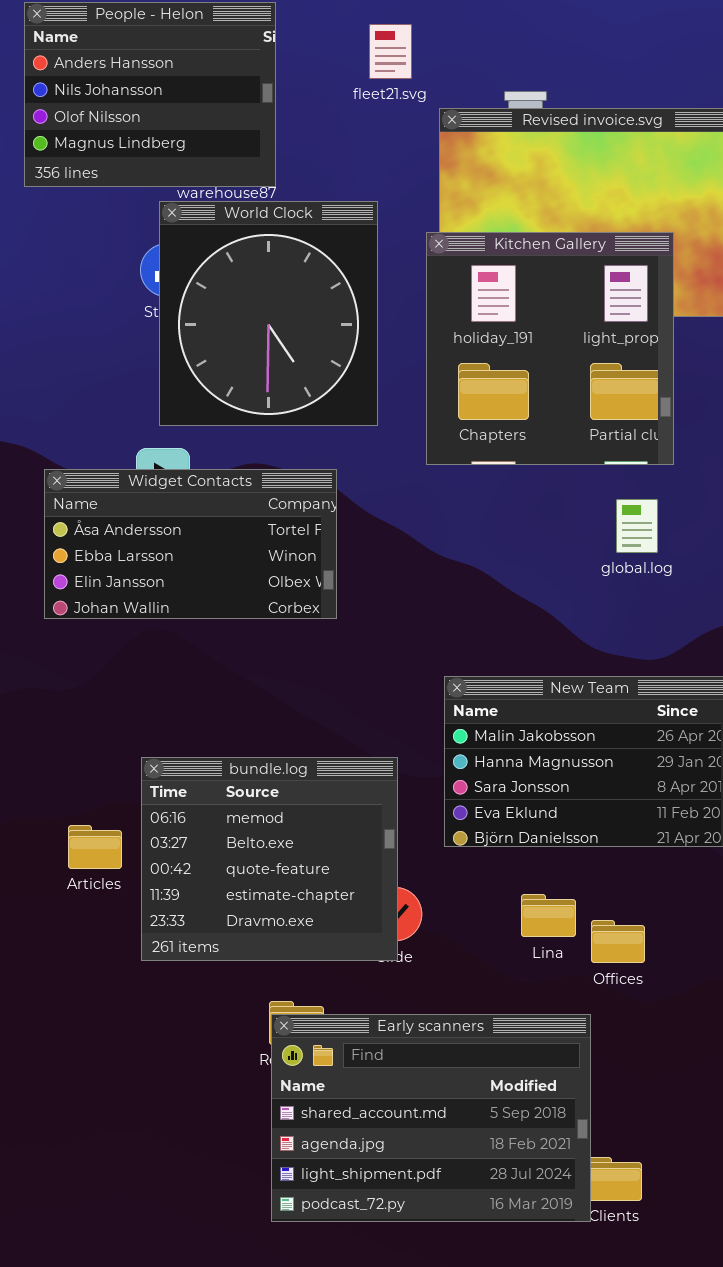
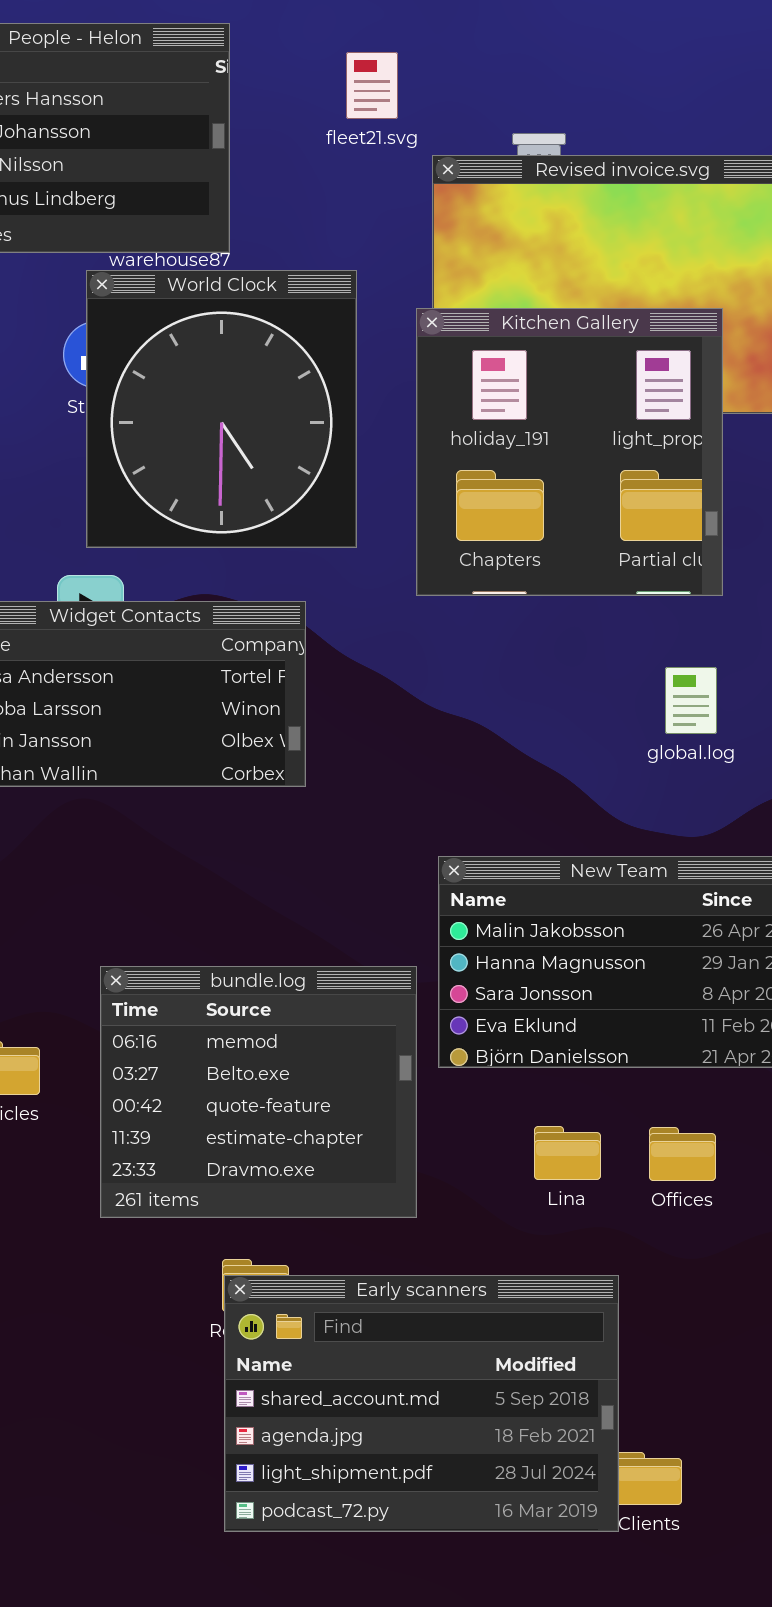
global.log: [616,499,658,553] -> [665,667,717,734], moved
bundle.log: [141,757,398,961] -> [100,966,417,1218], moved
Offices: [591,920,645,963] -> [649,1127,716,1181], moved

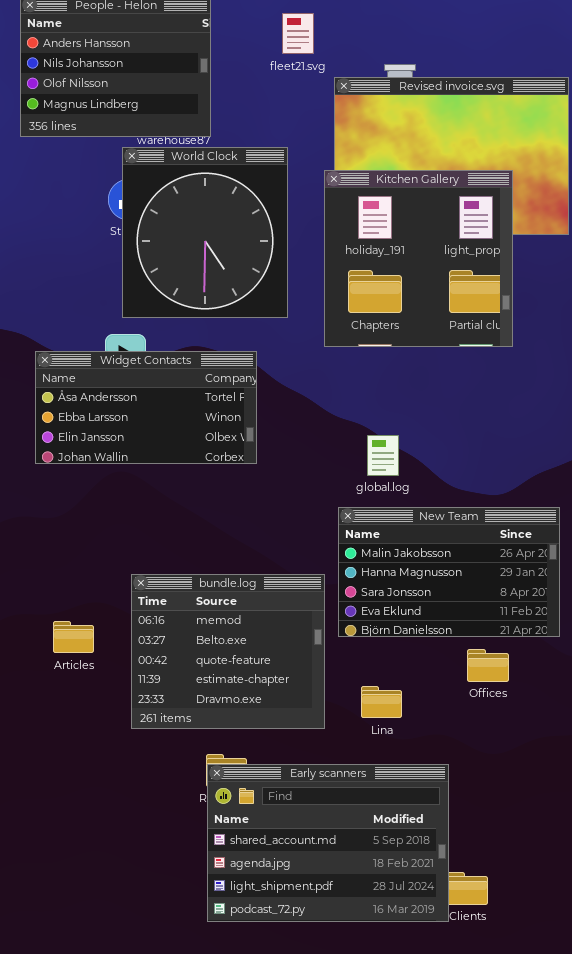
global.log: [665,667,717,734] -> [367,435,399,476], moved
Lina: [534,1126,601,1180] -> [361,686,402,718], moved
Offices: [649,1127,716,1181] -> [467,649,509,682], moved

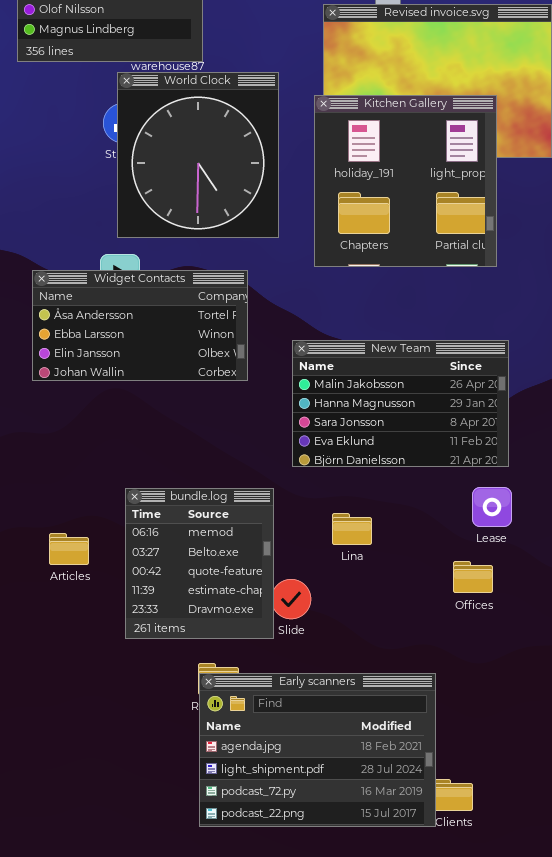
New Team: [338,507,560,637] -> [292,340,509,467], moved
bundle.log: [131,574,325,729] -> [125,488,274,639], resized
Lina: [361,686,402,718] -> [332,513,372,545], moved
Early scanners: [207,764,449,922] -> [199,673,436,827], scrolled down 1 row

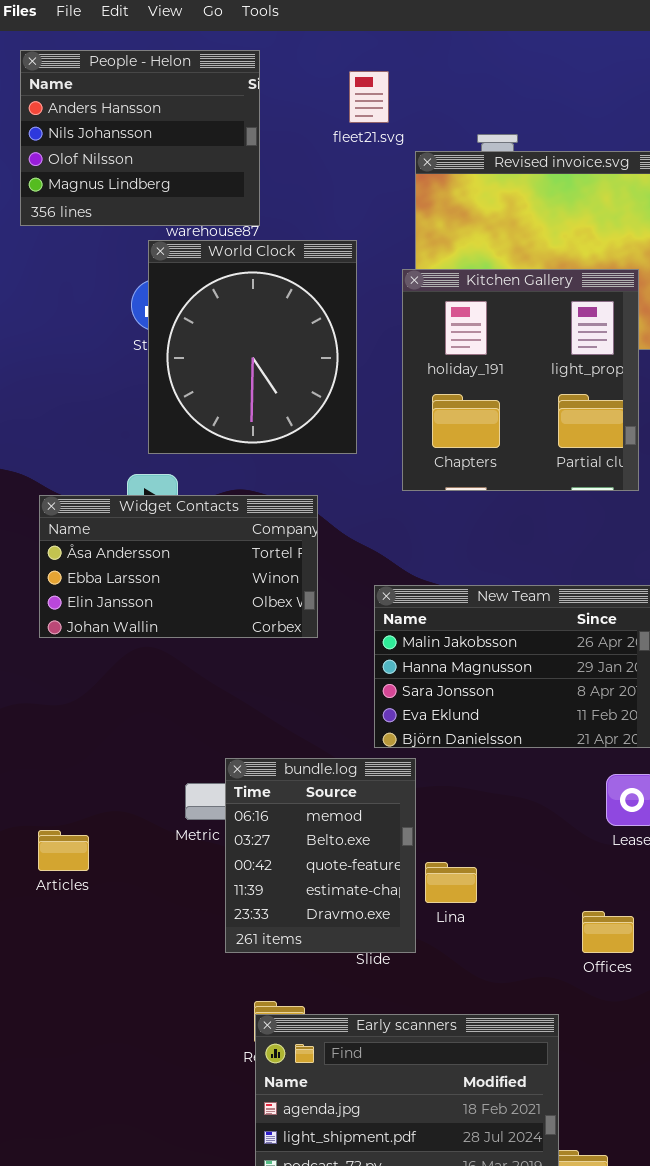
bundle.log: [125,488,274,639] -> [225,758,416,953], moved
Lina: [332,513,372,545] -> [425,862,477,903], moved
Articles: [49,533,89,565] -> [38,830,89,871], moved
Offices: [453,561,493,593] -> [582,911,634,953], moved

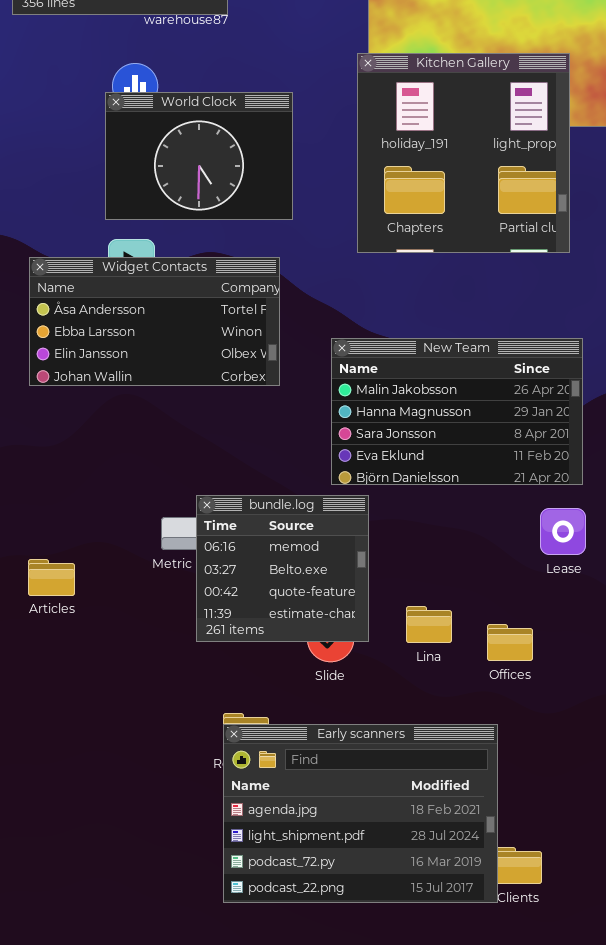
World Clock: [148,240,357,454] -> [105,92,293,220], moved, resized
bundle.log: [225,758,416,953] -> [196,495,369,642], resized
Lina: [425,862,477,903] -> [406,606,452,643], moved
Offices: [582,911,634,953] -> [487,624,533,661], moved

